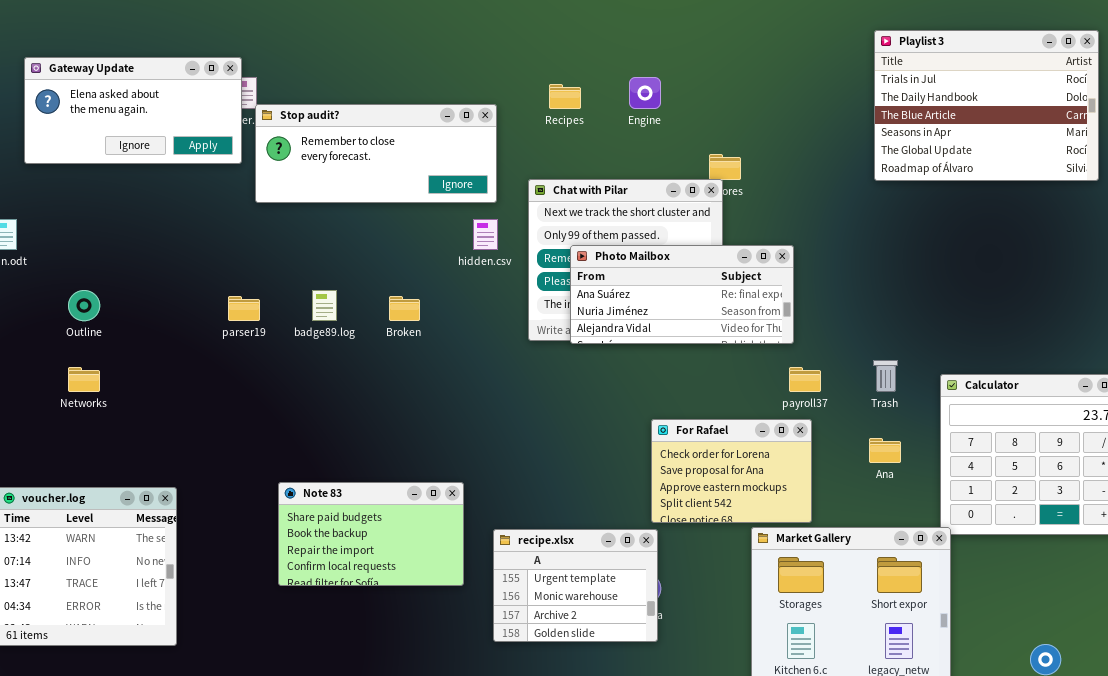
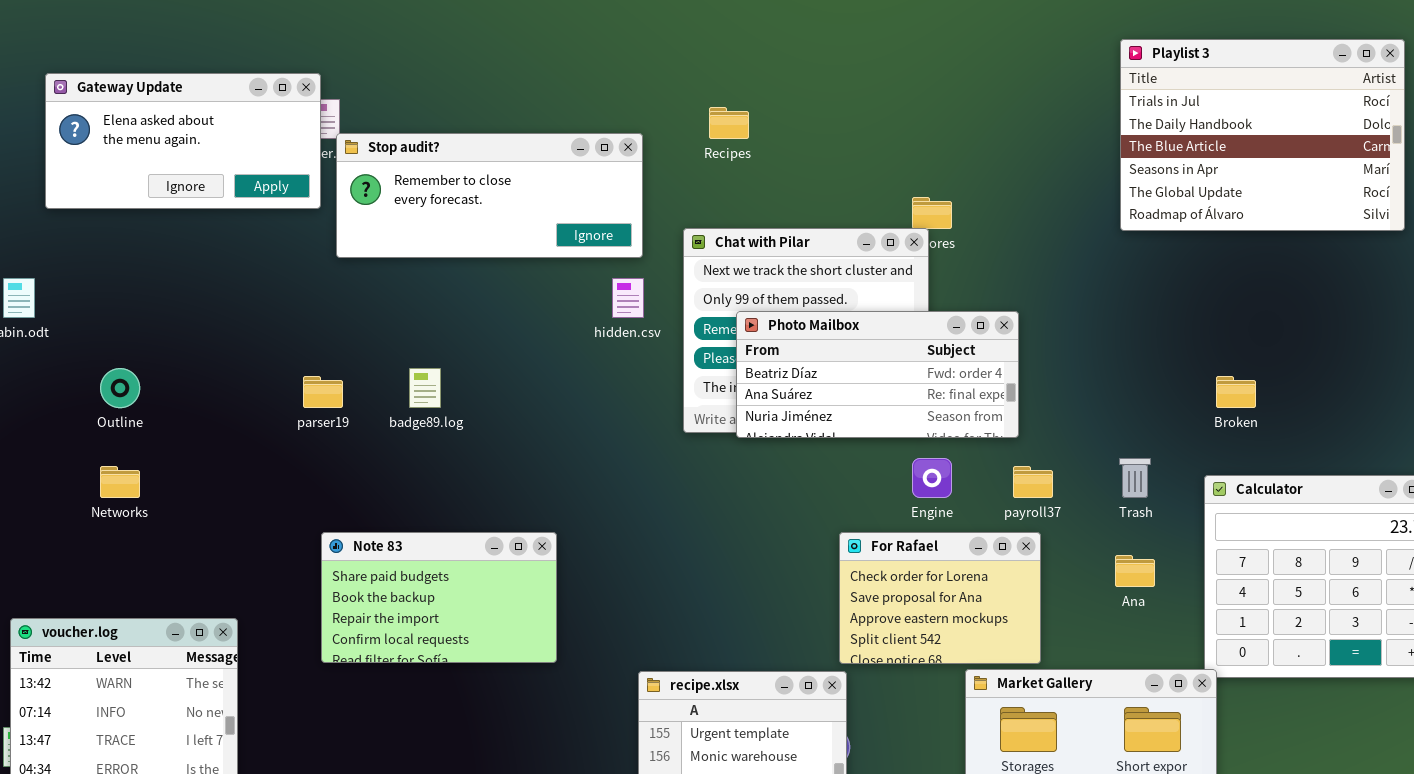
Engine: [629,77,661,109] -> [912,458,952,498], moved
Photo Mailbox: [570,245,794,344] -> [736,311,1019,438], scrolled up 1 row
Broken: [389,296,420,321] -> [1216,376,1256,408], moved
Note 83: [278,482,464,586] -> [321,532,557,663], moved

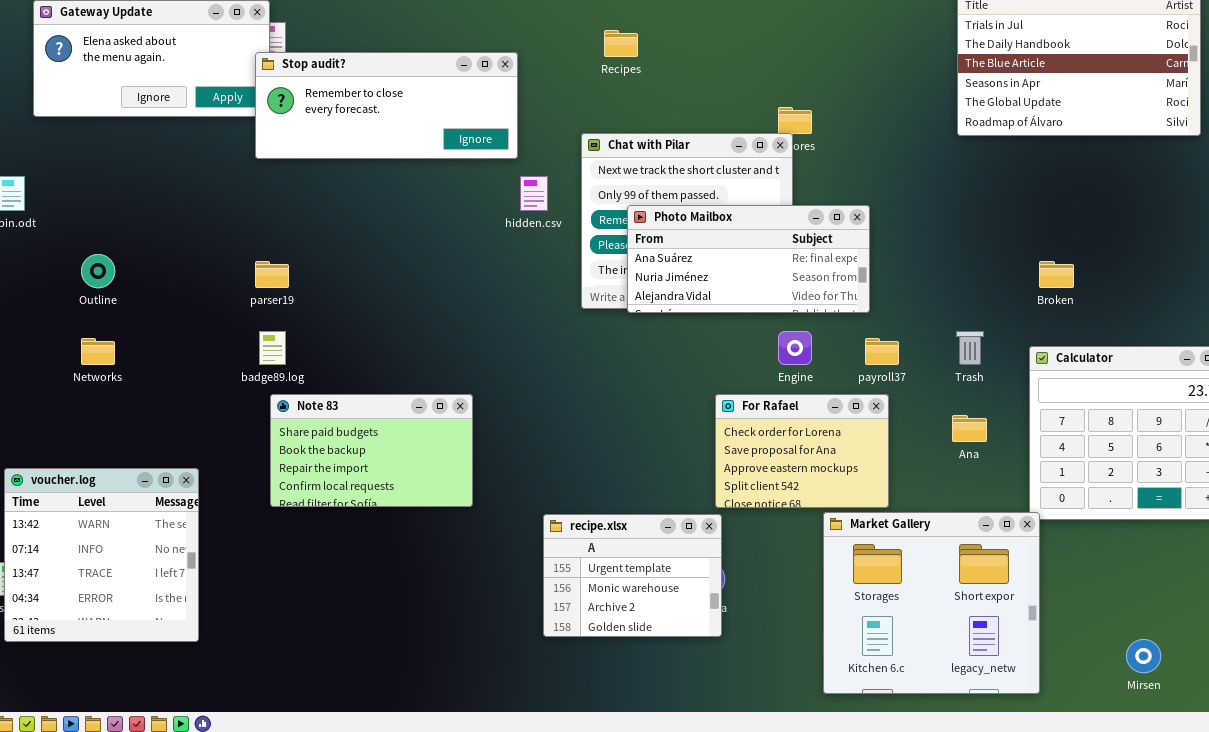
Stop audit?: [336,133,643,258] -> [255,52,518,159], moved
Photo Mailbox: [736,311,1019,438] -> [627,205,870,313], scrolled down 1 row
badge89.log: [409,368,441,408] -> [259,331,286,365], moved

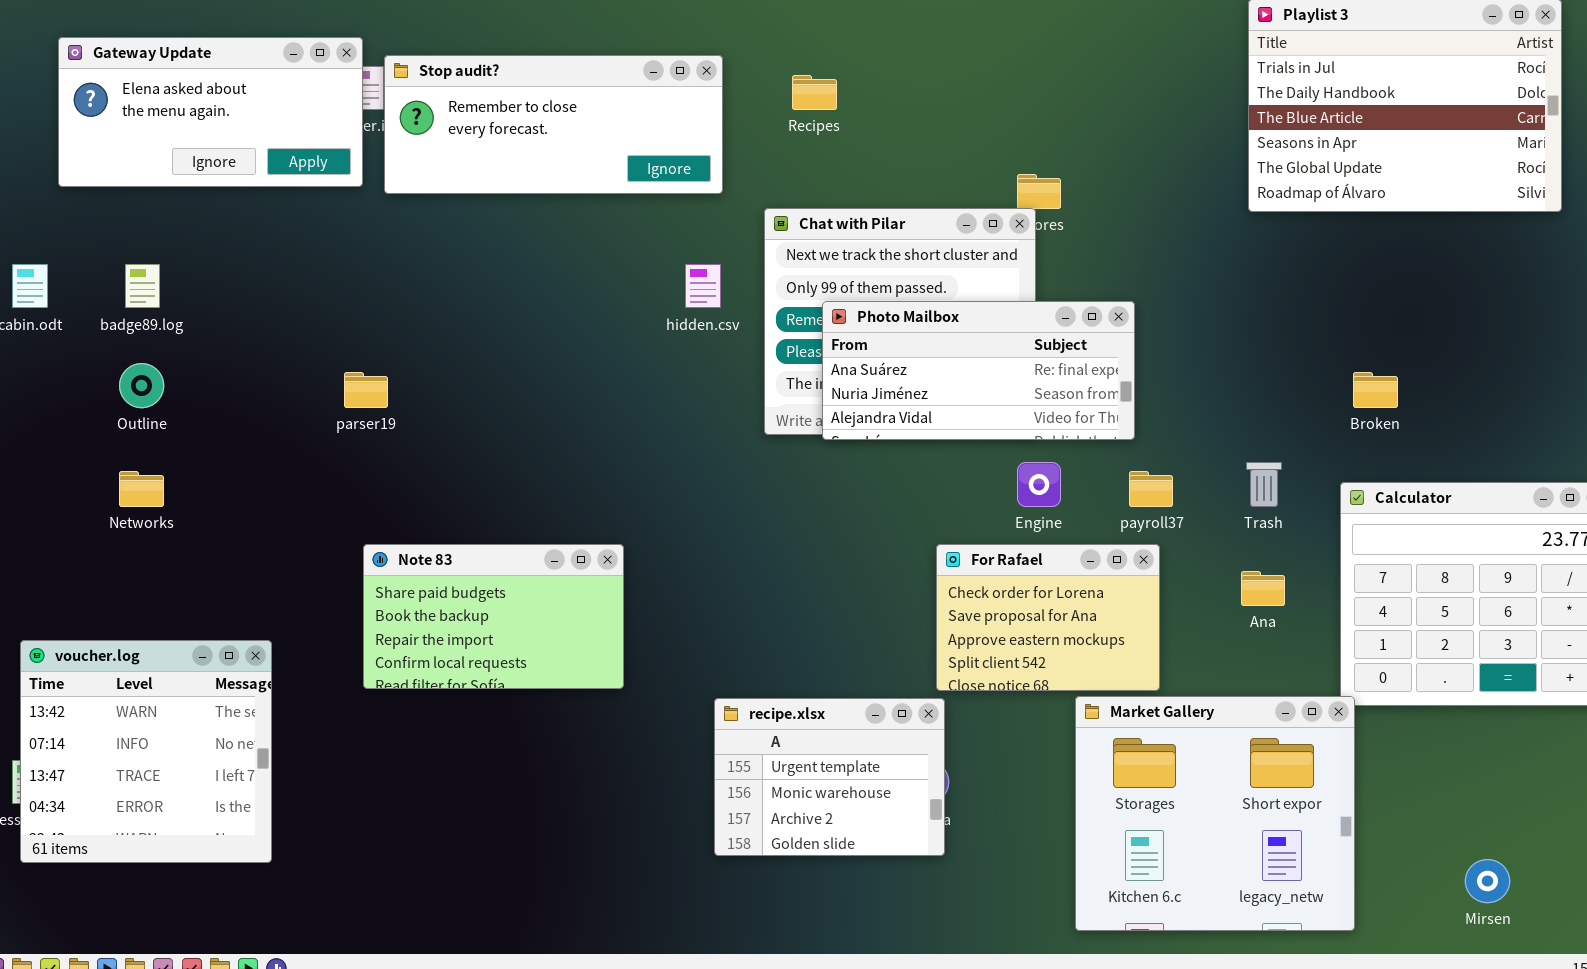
Stop audit?: [255,52,518,159] -> [384,55,723,194], moved
badge89.log: [259,331,286,365] -> [125,264,160,308], moved

